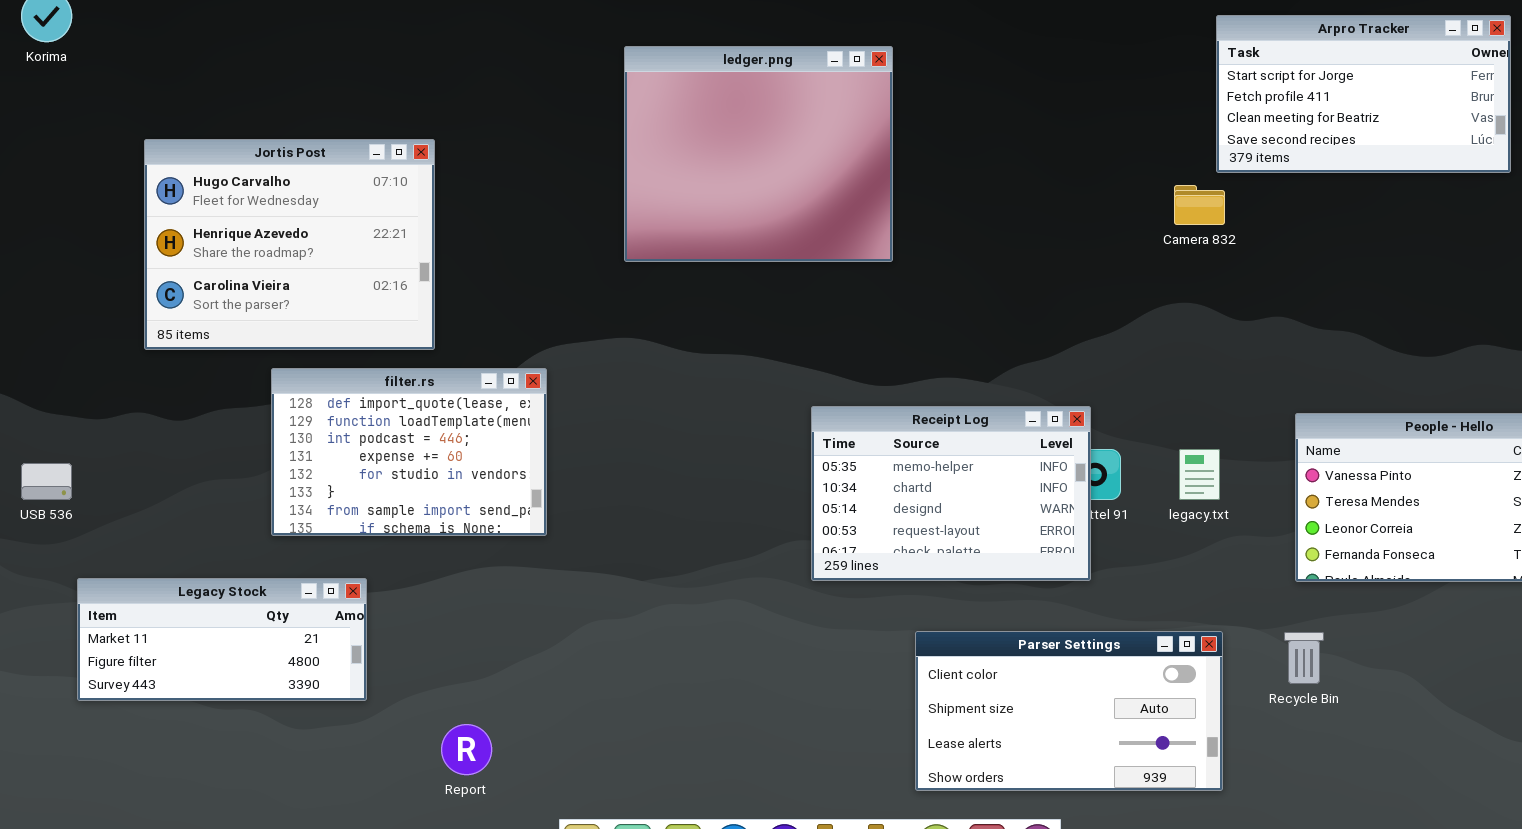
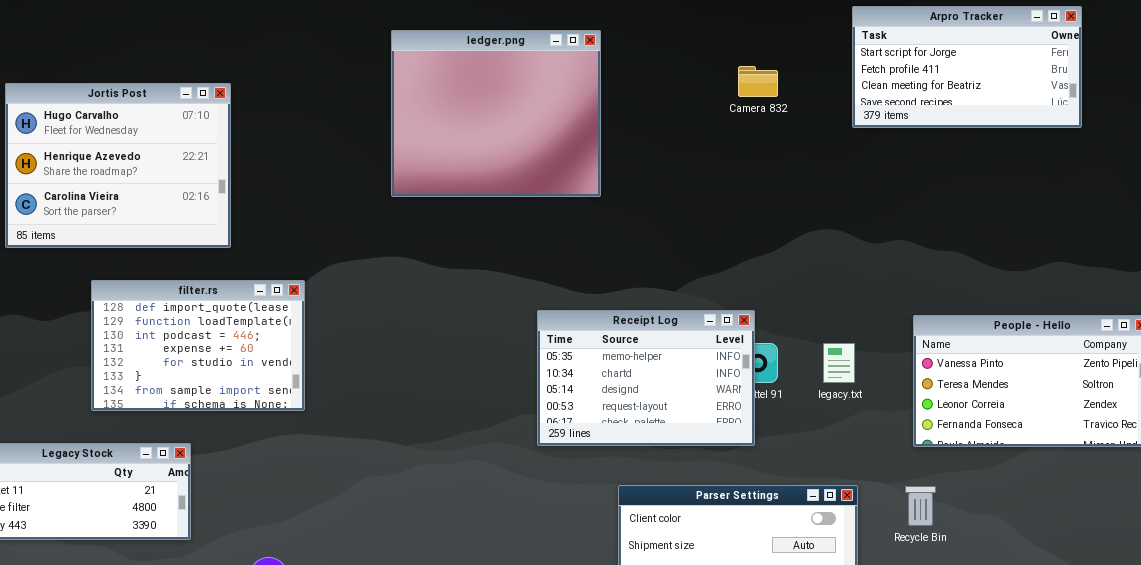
Jortis Post: [144,139,435,350] -> [5,83,231,248], moved
Camera 832: [1174,185,1225,225] -> [738,66,778,97], moved
filter.rs: [271,368,547,536] -> [91,280,305,411], moved

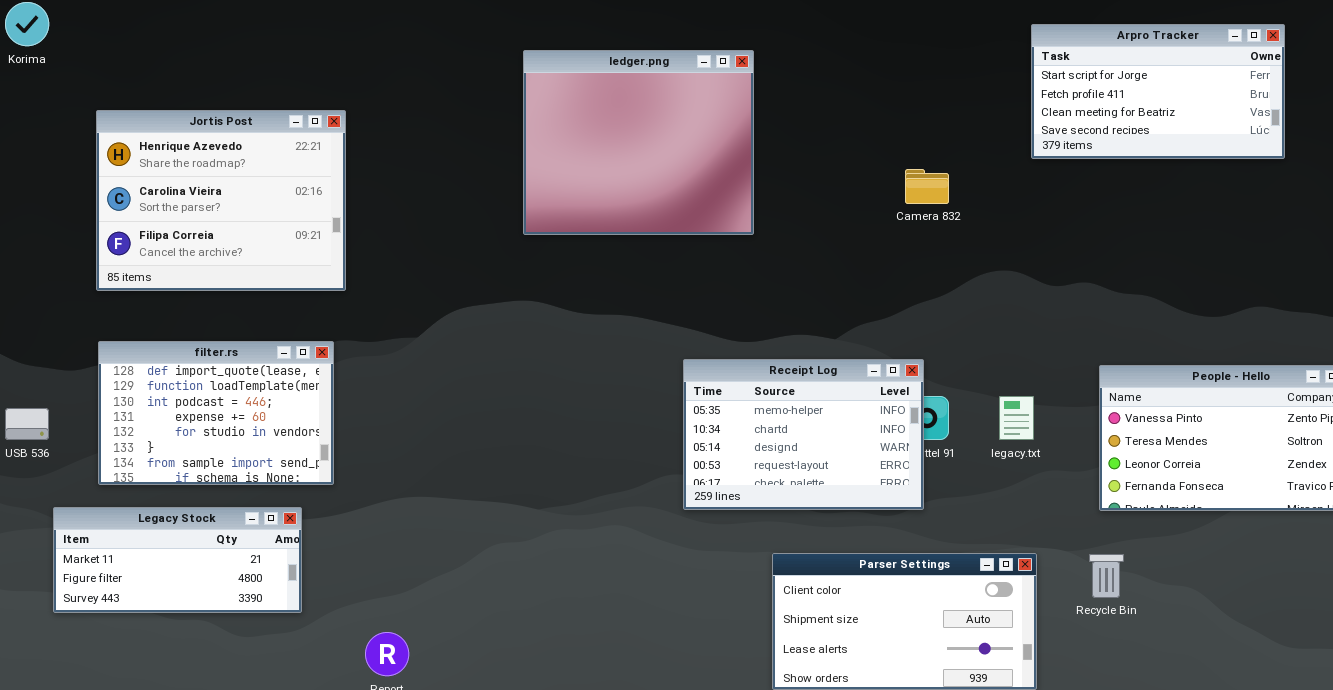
Camera 832: [738,66,778,97] -> [905,169,949,204], moved
Jortis Post: [5,83,231,248] -> [96,110,346,291], scrolled down 1 row
filter.rs: [91,280,305,411] -> [98,341,334,485], moved

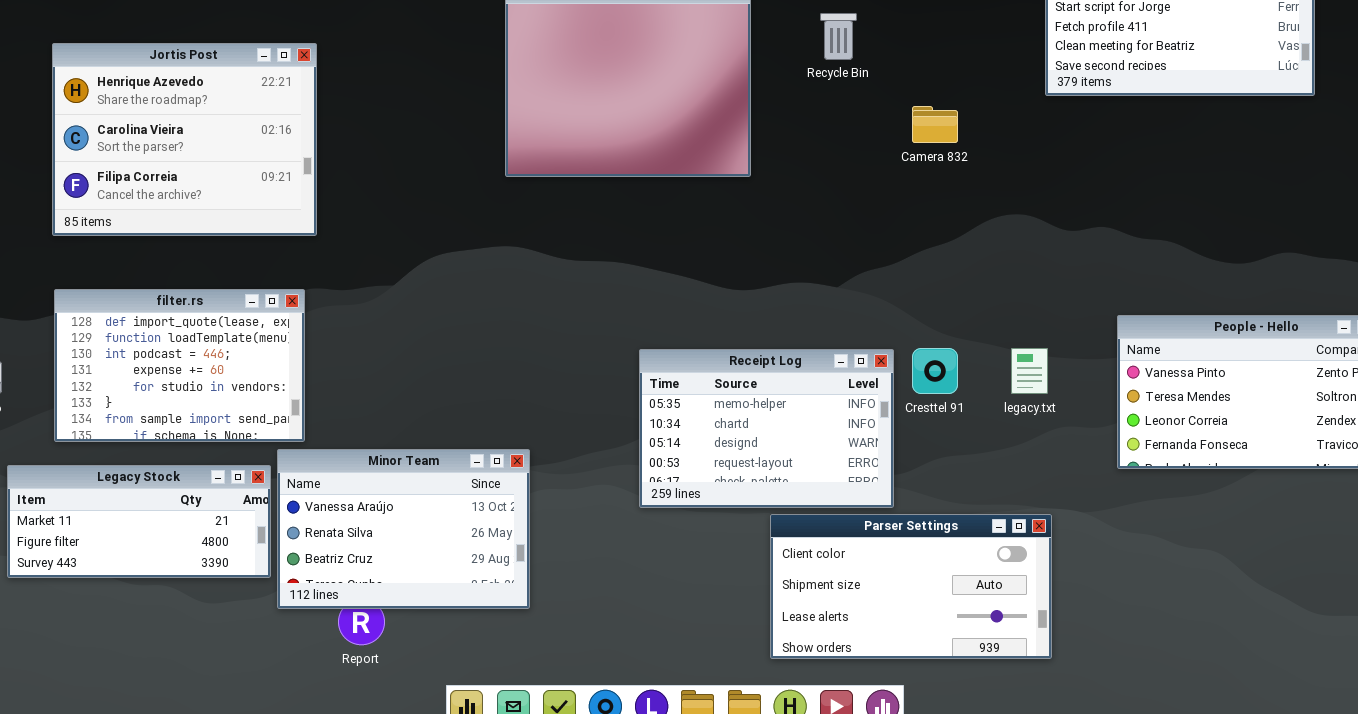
Receipt Log: [683,359,924,510] -> [639,349,894,508], moved
Minor Team: none -> [277,449,530,609], opened
Recycle Bin: [1089,554,1124,598] -> [820,13,857,60], moved

